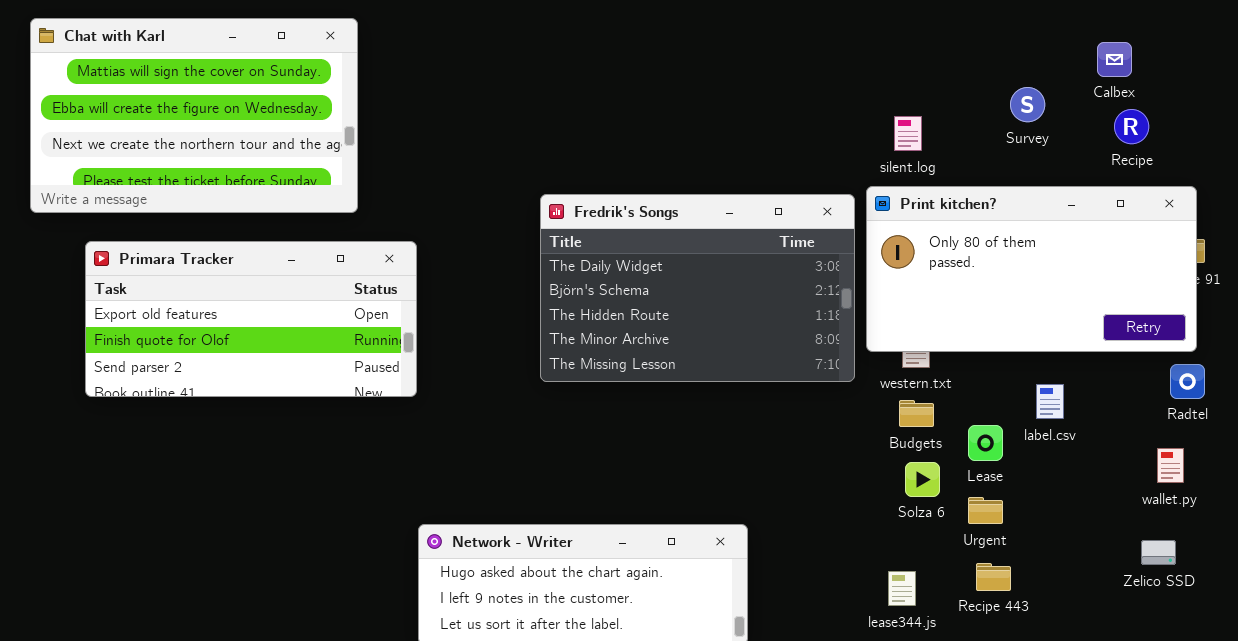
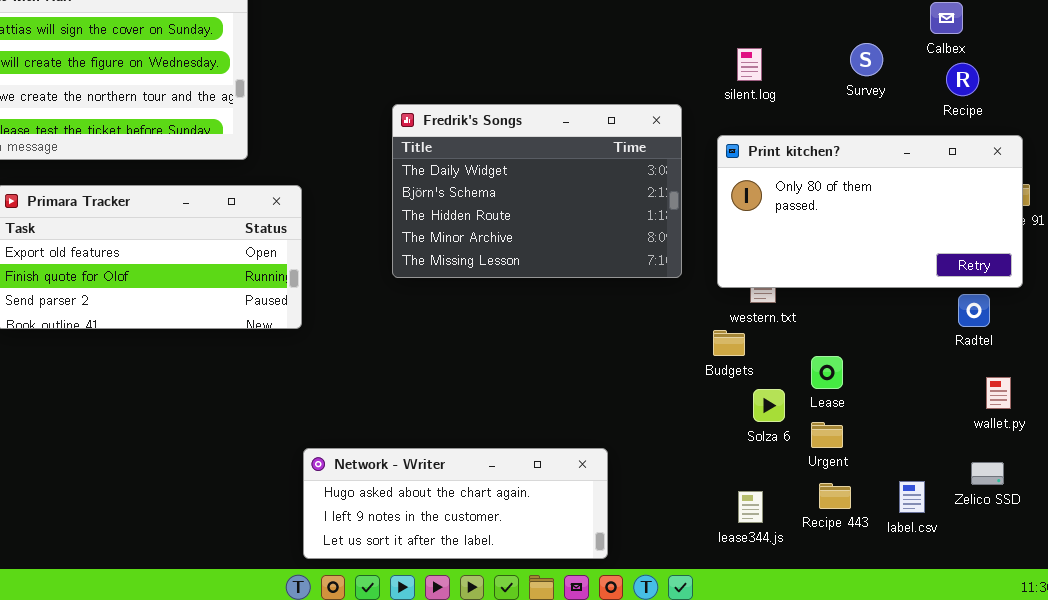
silent.log: [894,116,922,151] -> [737,48,762,81], moved
Fredrik's Songs: [540,194,855,382] -> [392,104,682,278], moved
Radtel: [1170,364,1205,399] -> [958,294,990,327], moved
label.csv: [1036,384,1064,419] -> [899,481,925,513], moved
Budgets: [899,400,934,427] -> [713,330,745,356], moved

